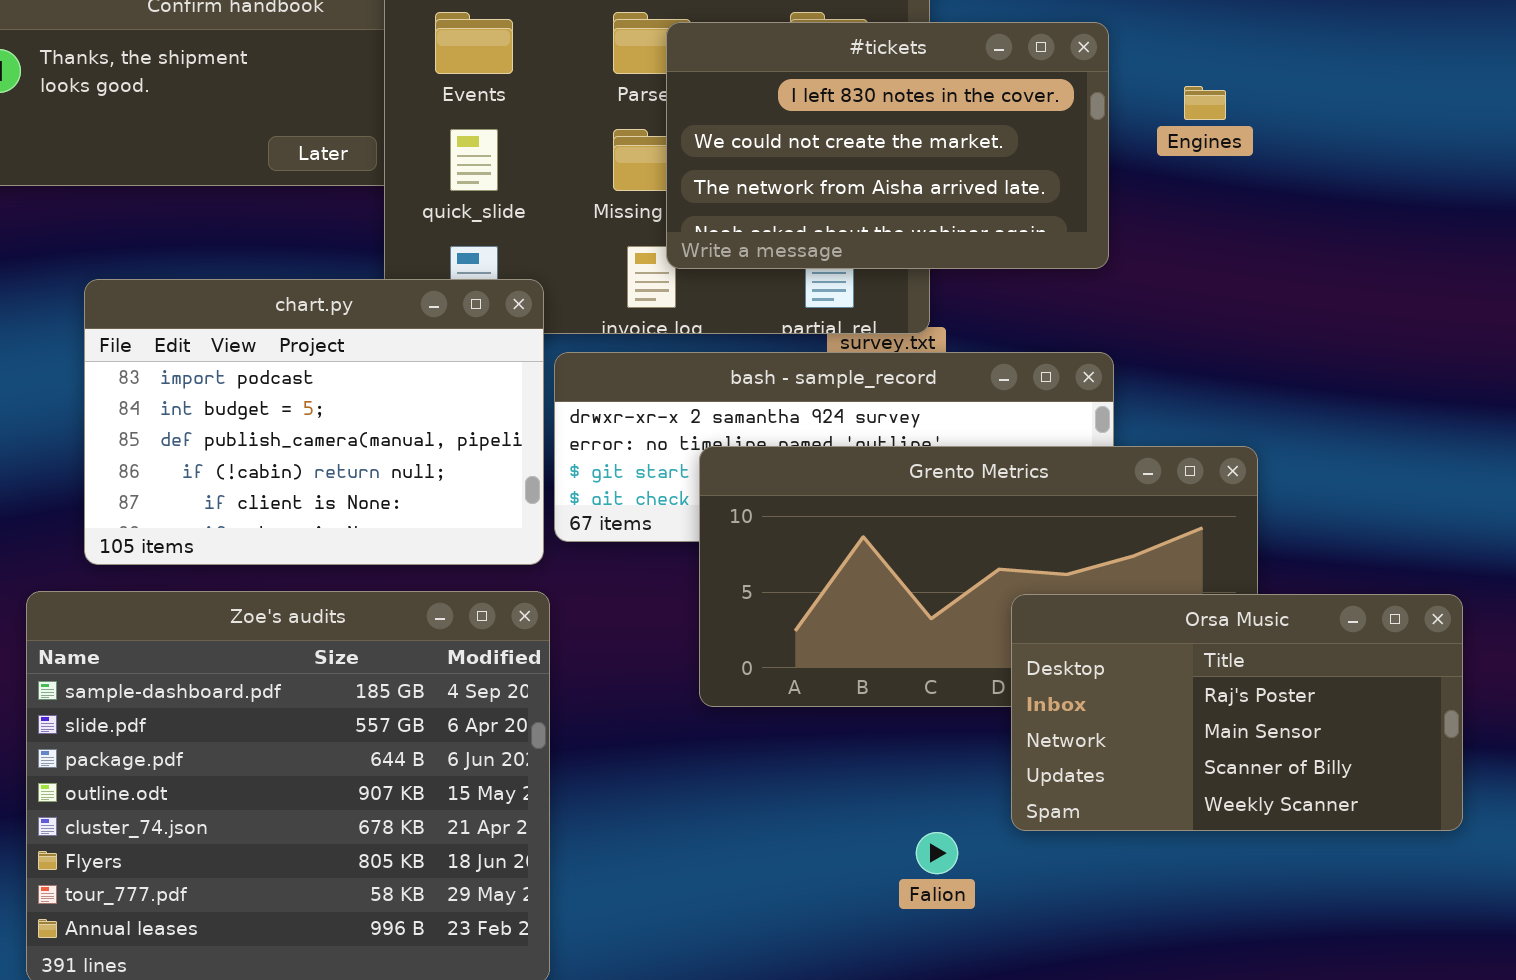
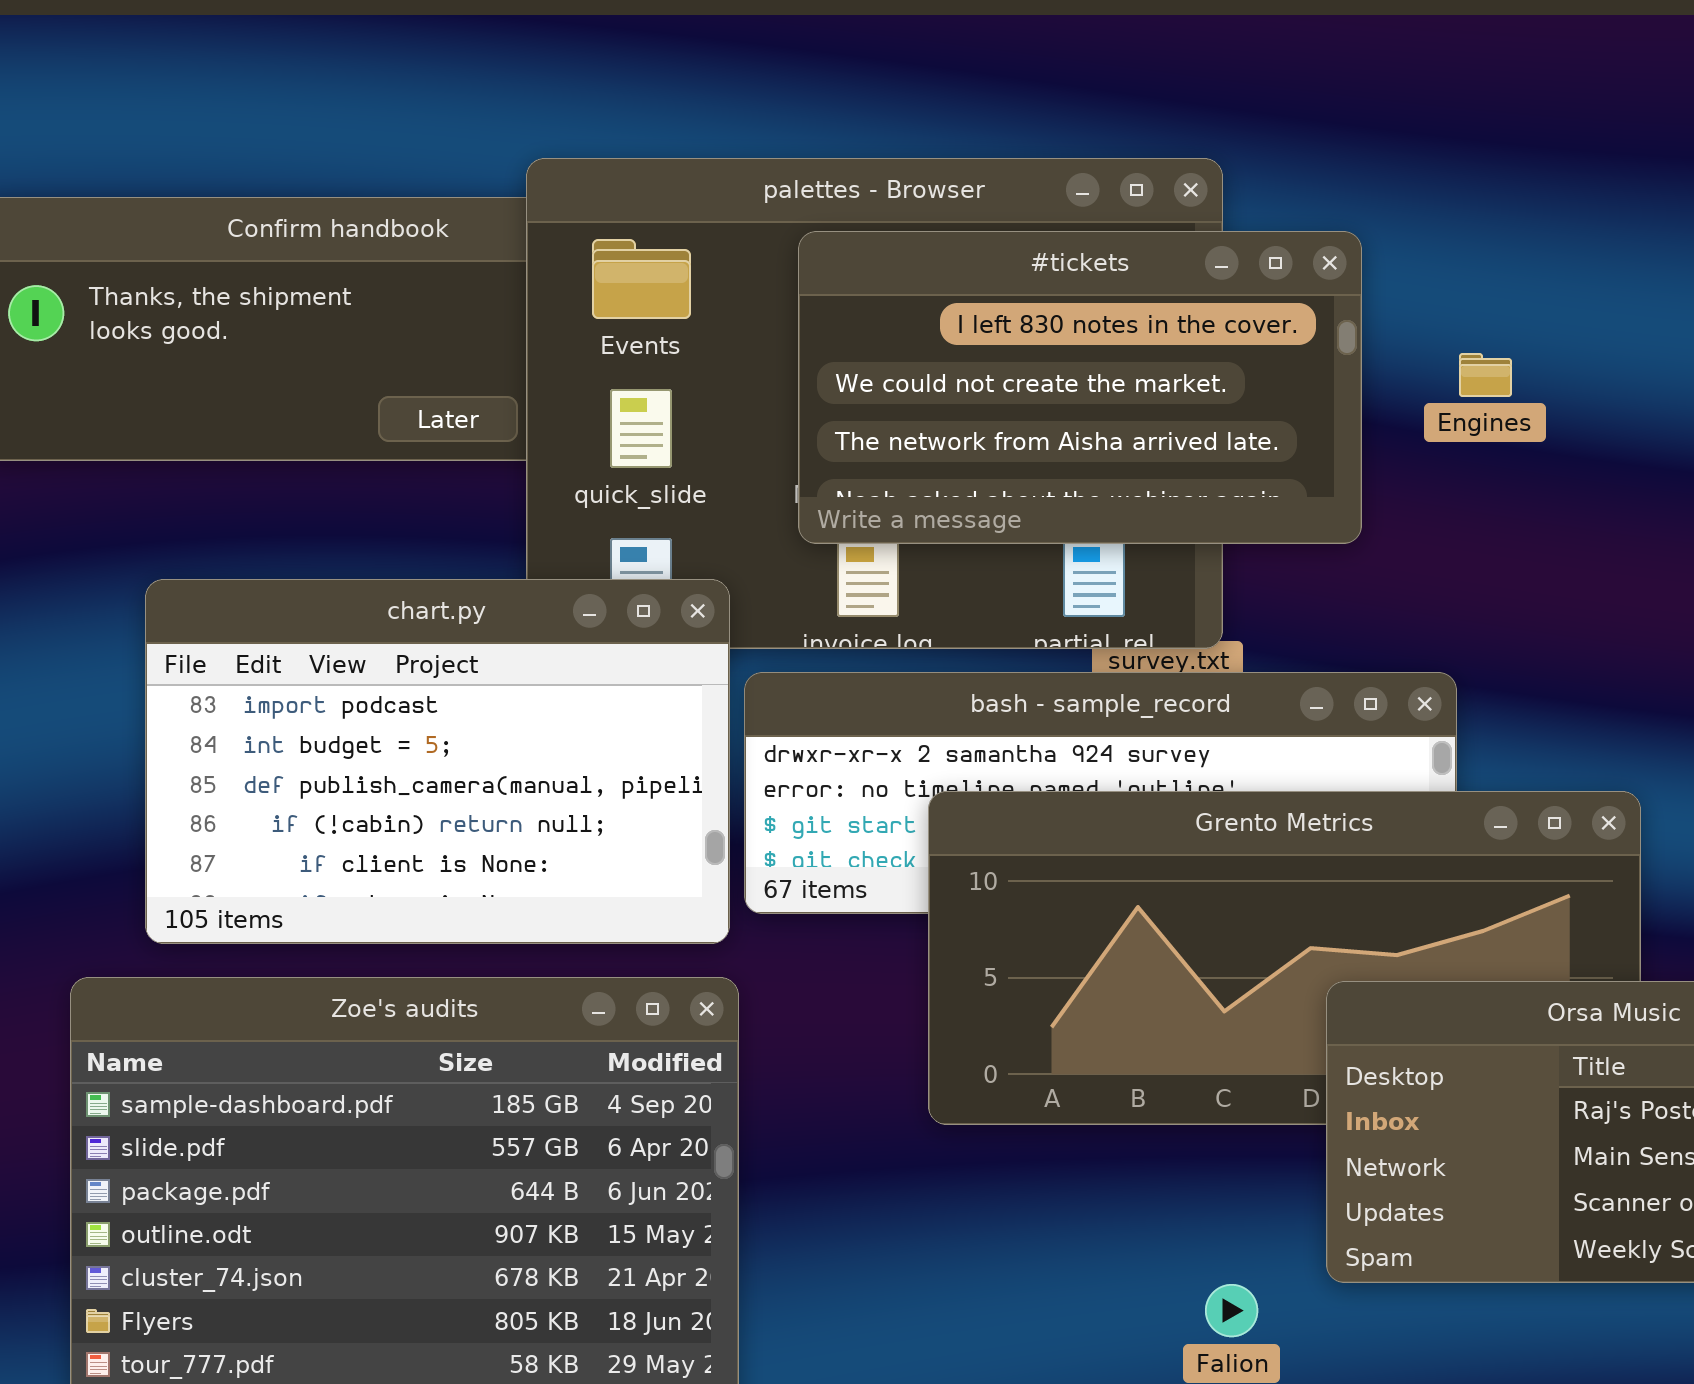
#tickets: [666,22,1109,269] -> [798,231,1362,544], moved
Engines: [1184,86,1226,120] -> [1459,353,1512,397], moved

